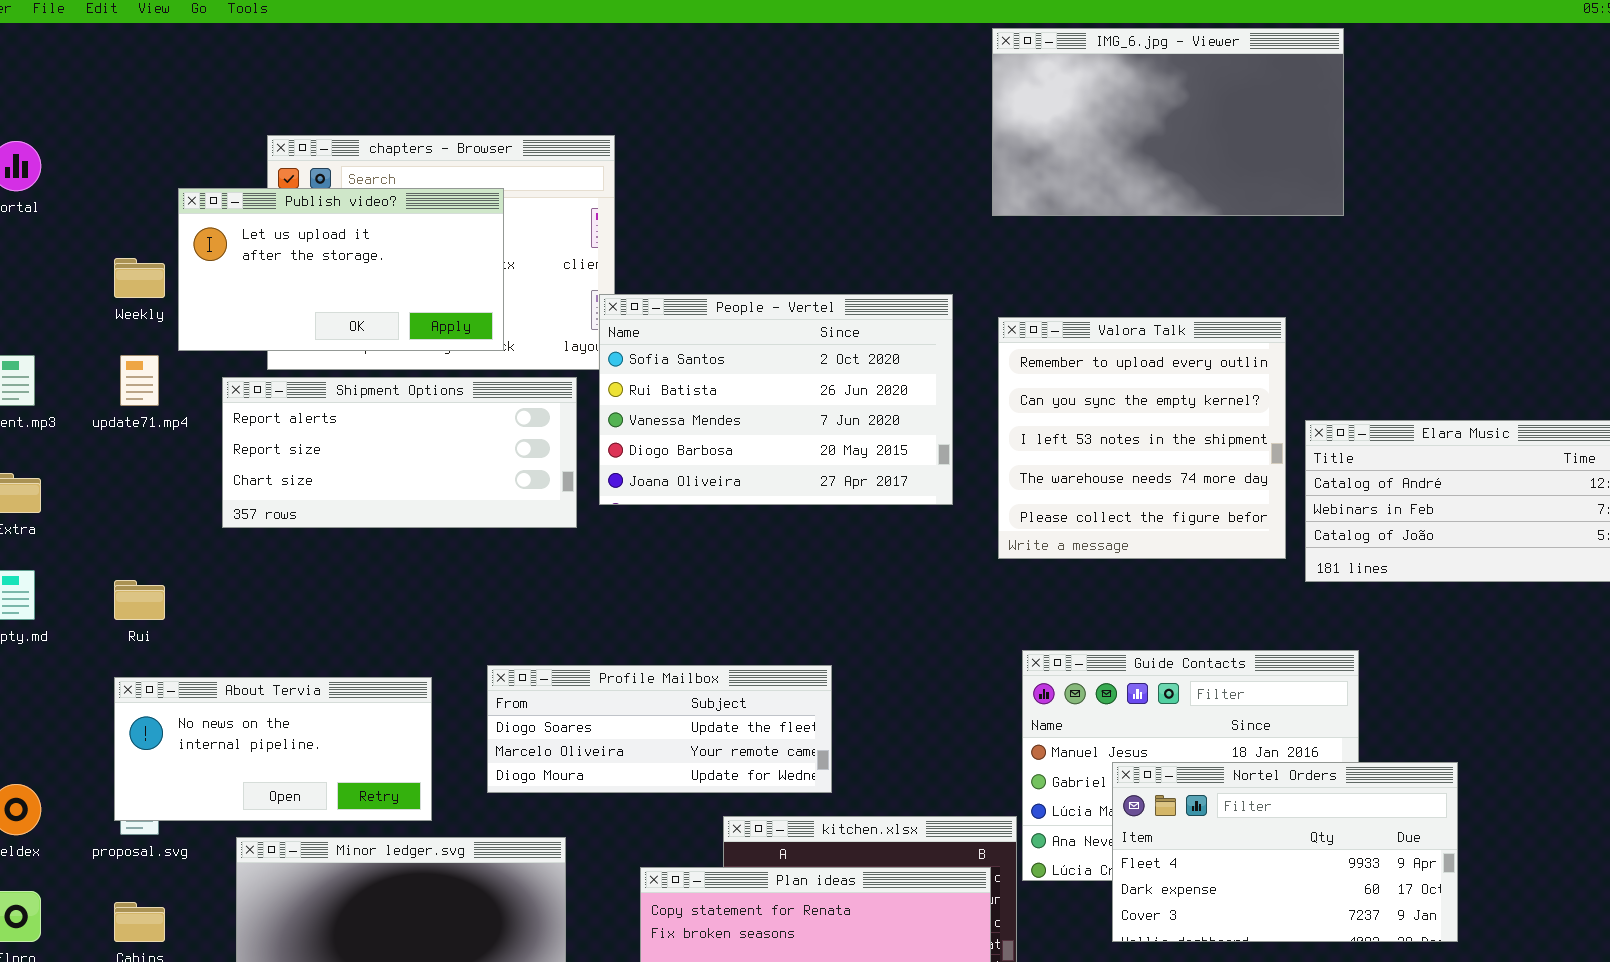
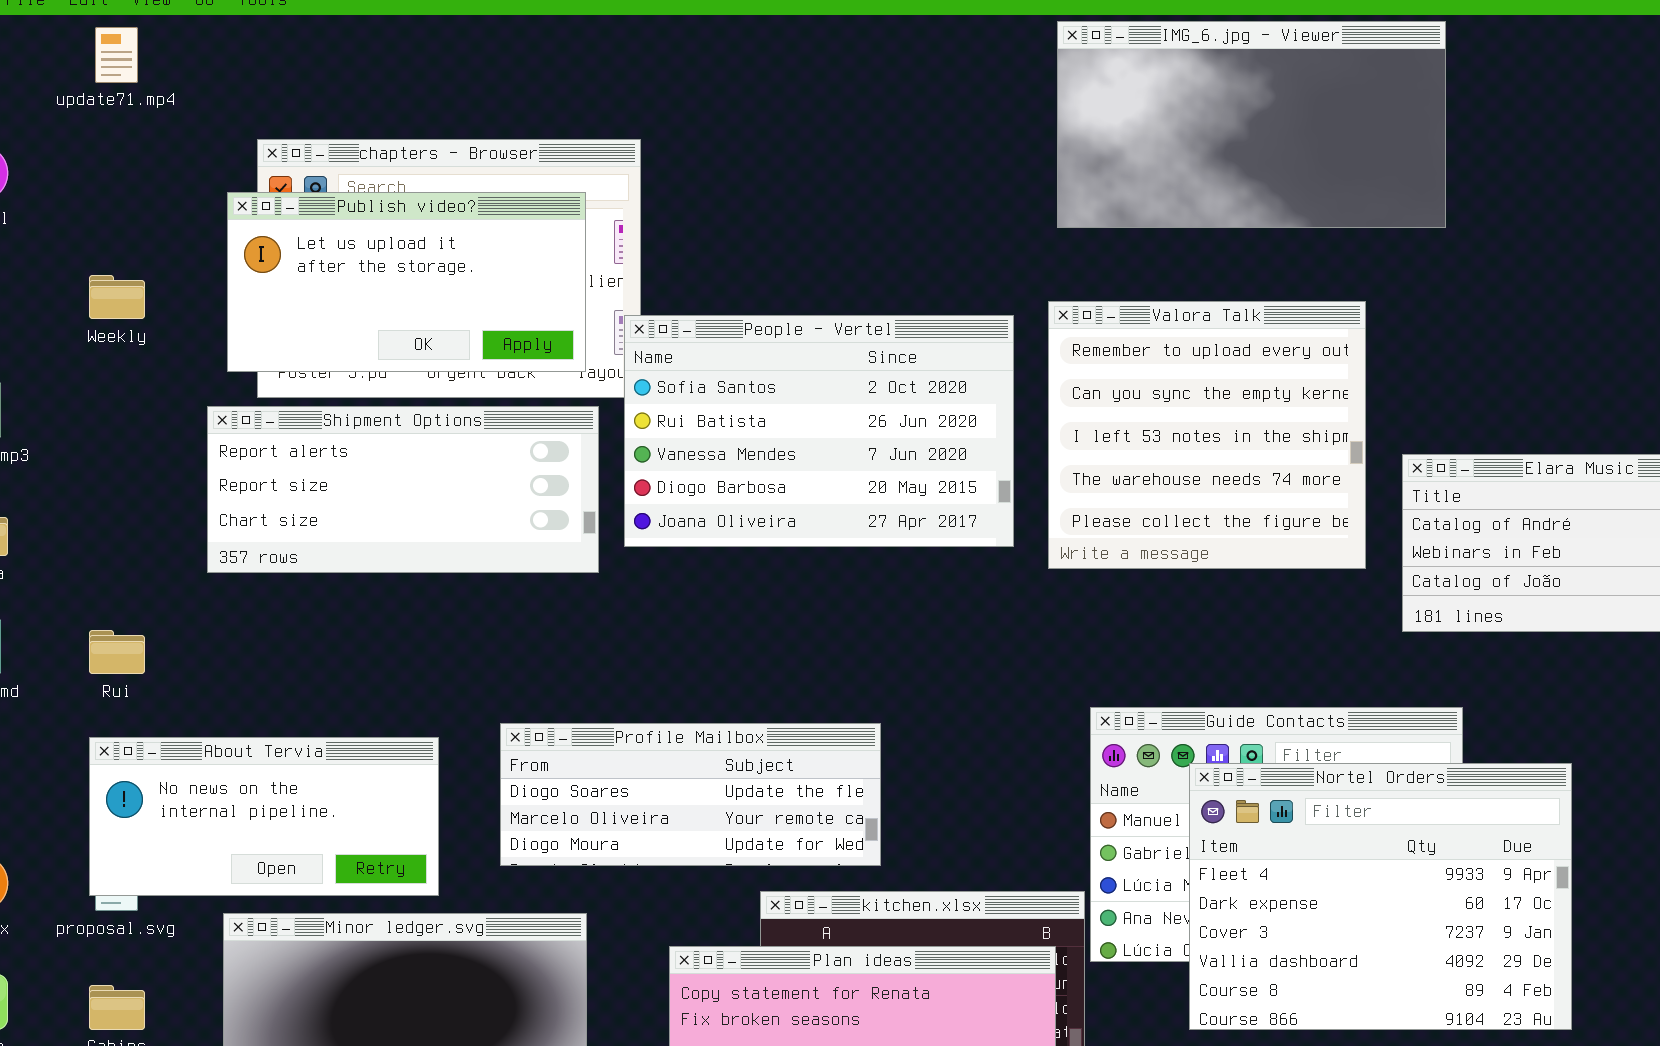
Publish video?: [178,188,504,351] -> [227,192,586,372], moved
Valora Talk: [998,317,1286,559] -> [1048,301,1366,569], moved
update71.mp4: [120,355,159,406] -> [95,27,138,83], moved
Nortel Orders: [1112,762,1458,942] -> [1189,763,1572,1030], resized

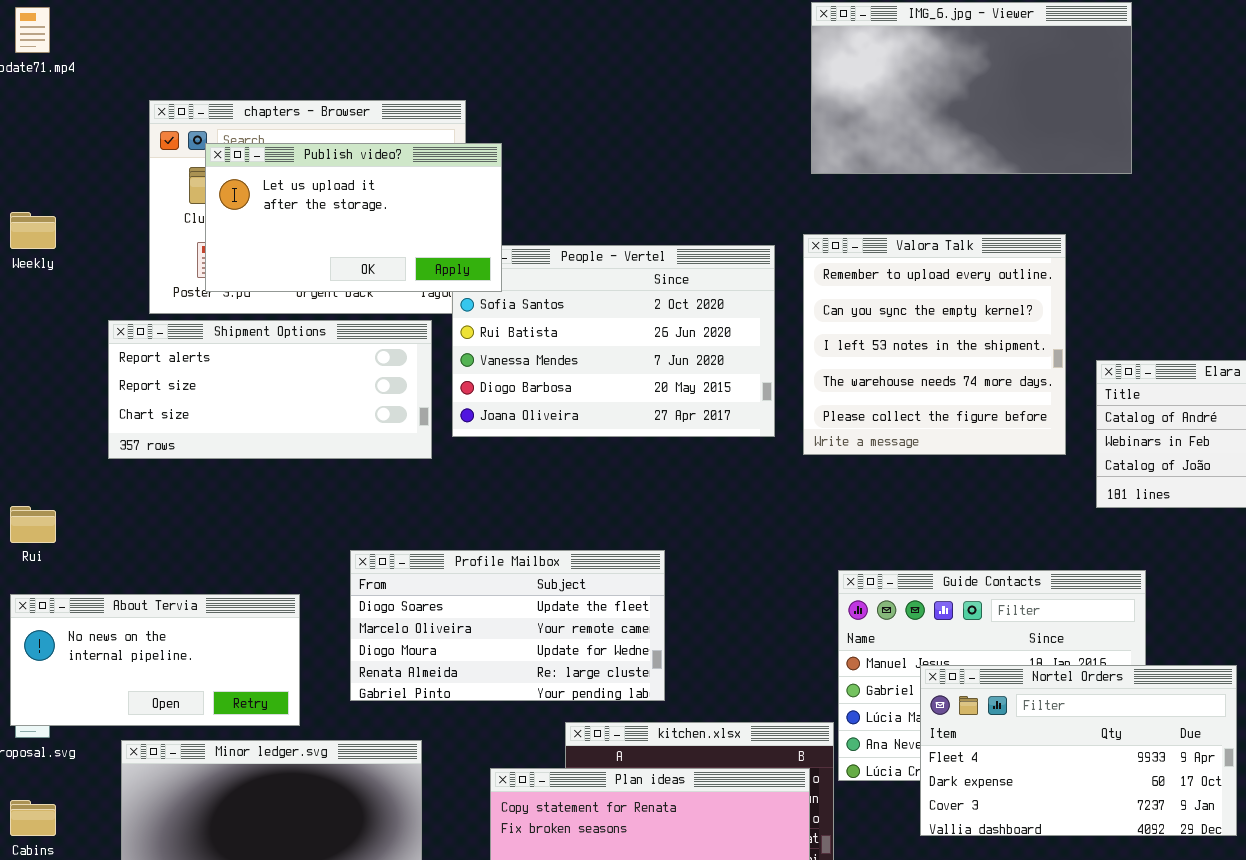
Publish video?: [227,192,586,372] -> [205,143,502,292], moved
Profile Mailbox: [500,723,881,866] -> [350,550,665,701], resized
Nortel Orders: [1189,763,1572,1030] -> [920,665,1237,836], resized

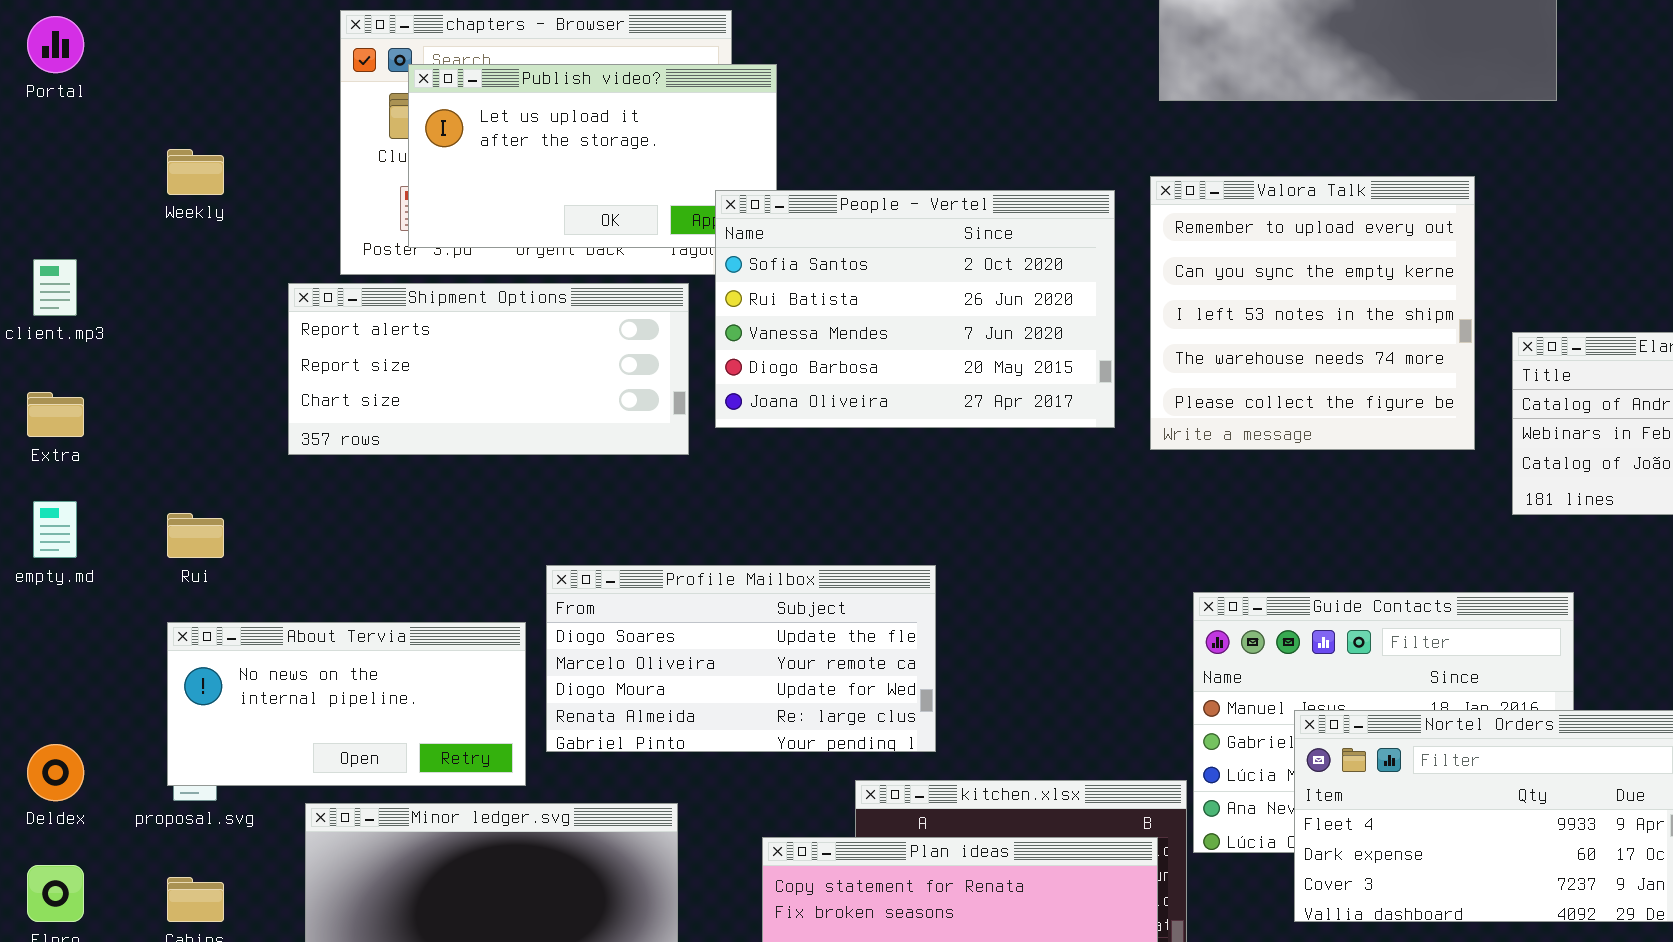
People - Vertel: [452,245,775,437] -> [715,190,1115,428], raised
Profile Mailbox: [350,550,665,701] -> [546,565,936,752], moved

